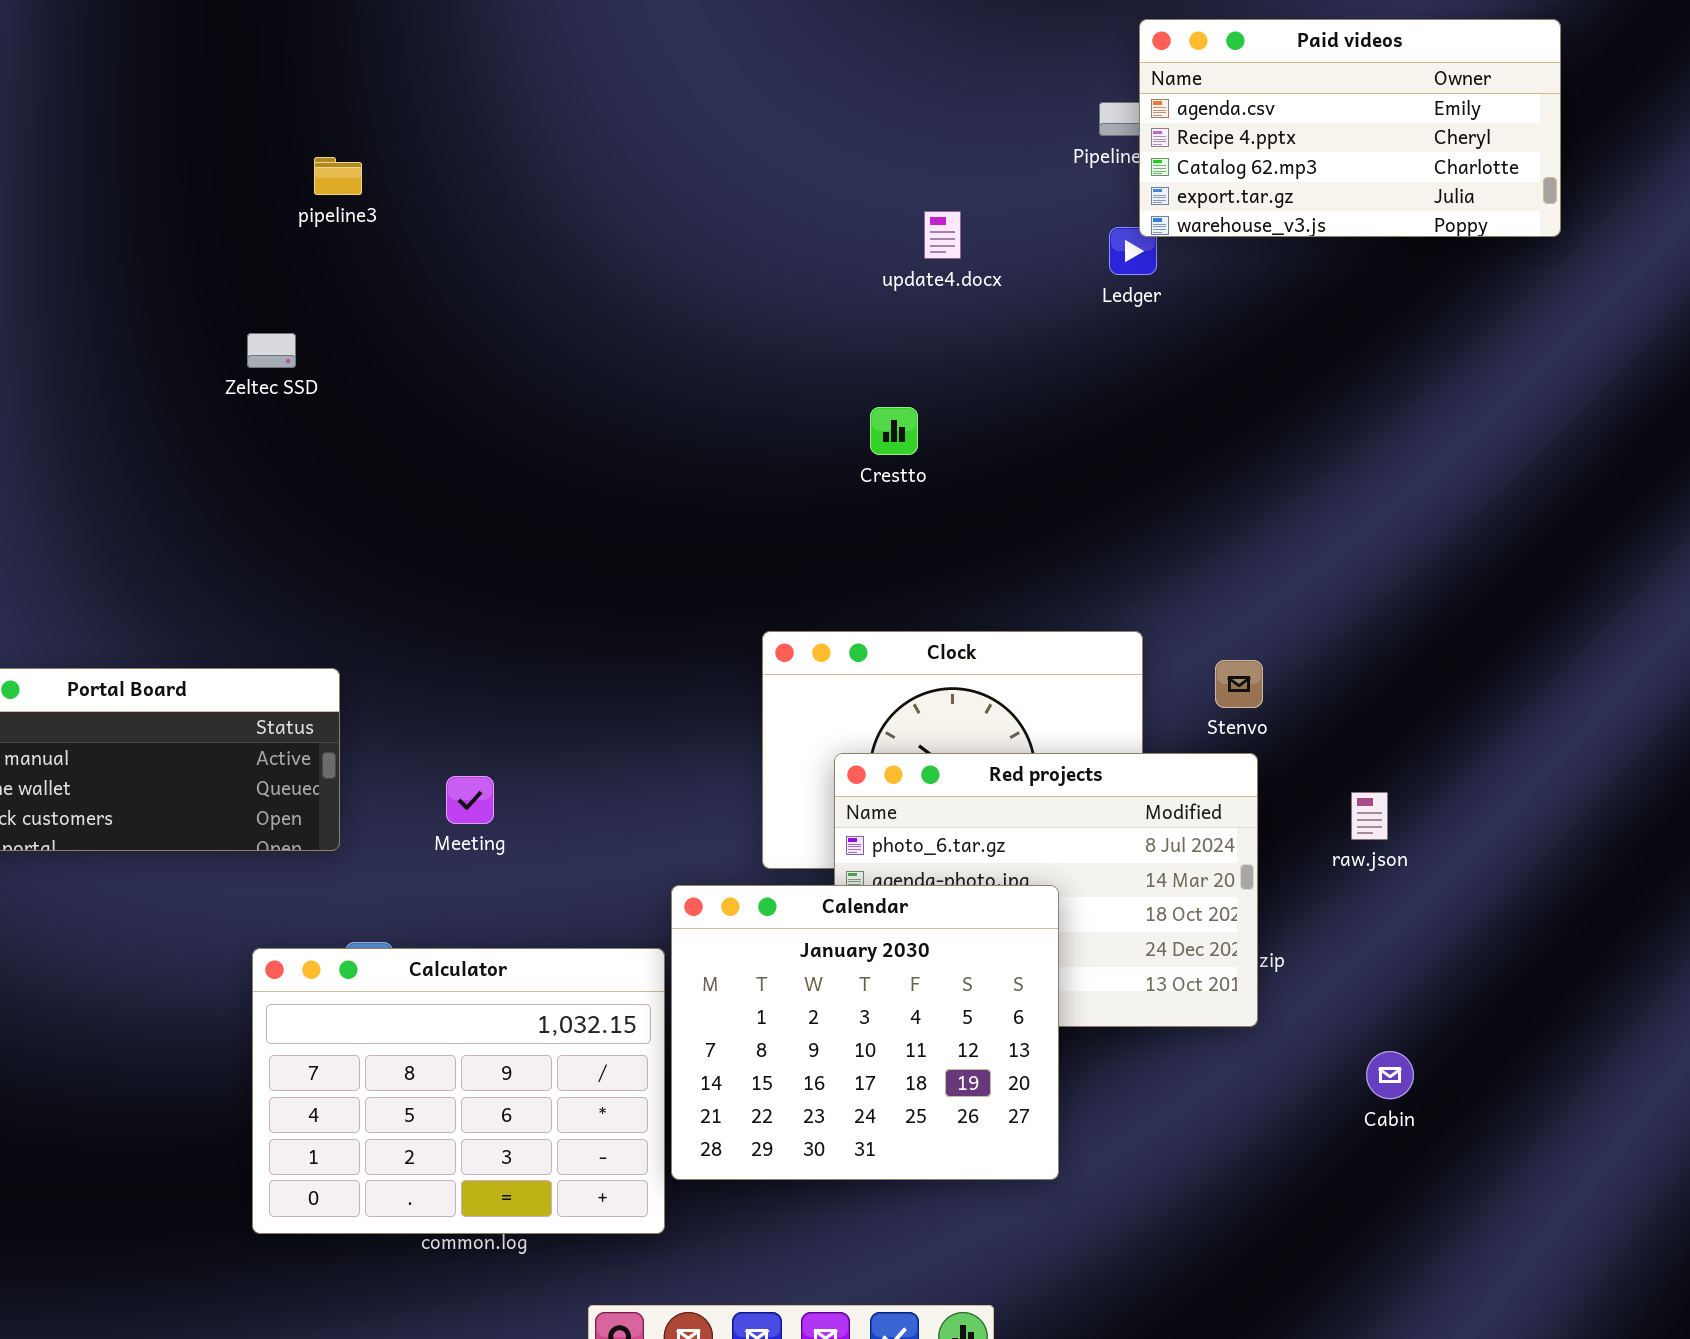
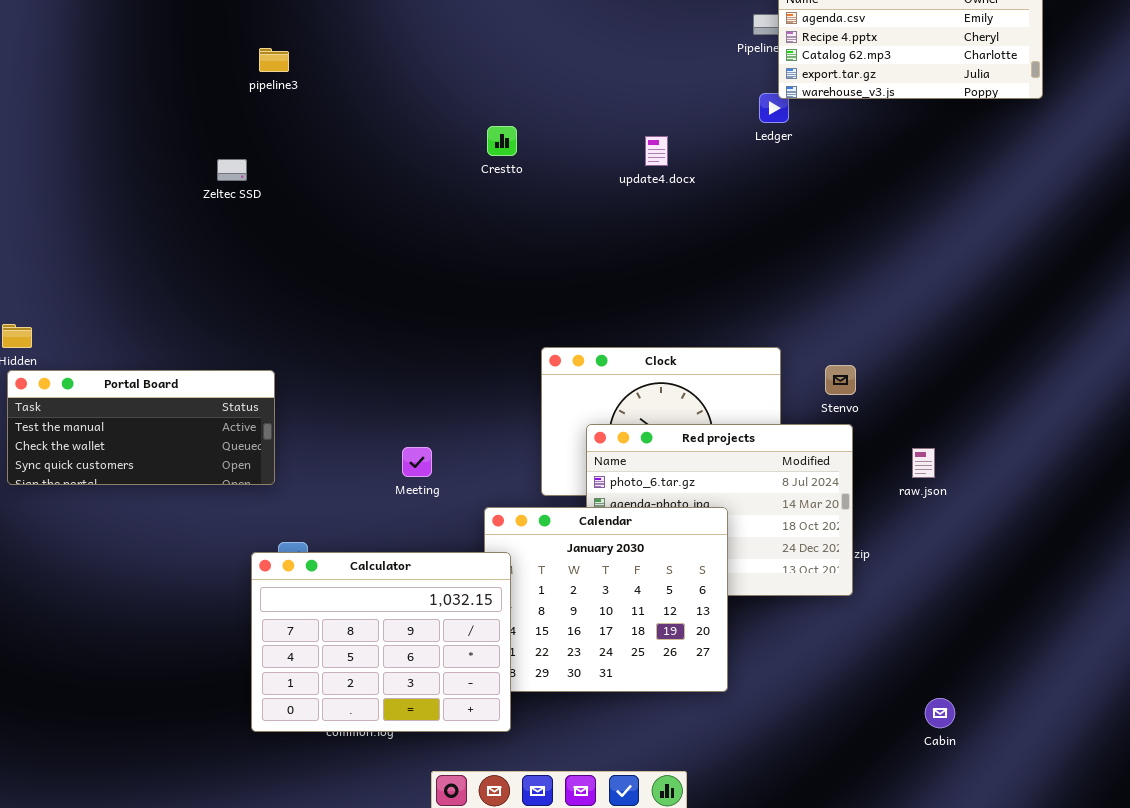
update4.docx: [924,211,961,259] -> [645,136,668,166], moved
Crestto: [870,407,918,455] -> [487,126,517,156], moved
Meeting: [446,776,494,824] -> [402,447,432,477], moved
Calculator: [252,948,665,1234] -> [251,552,511,732], moved
Cabin: [1366,1051,1414,1099] -> [925,698,955,728], moved

